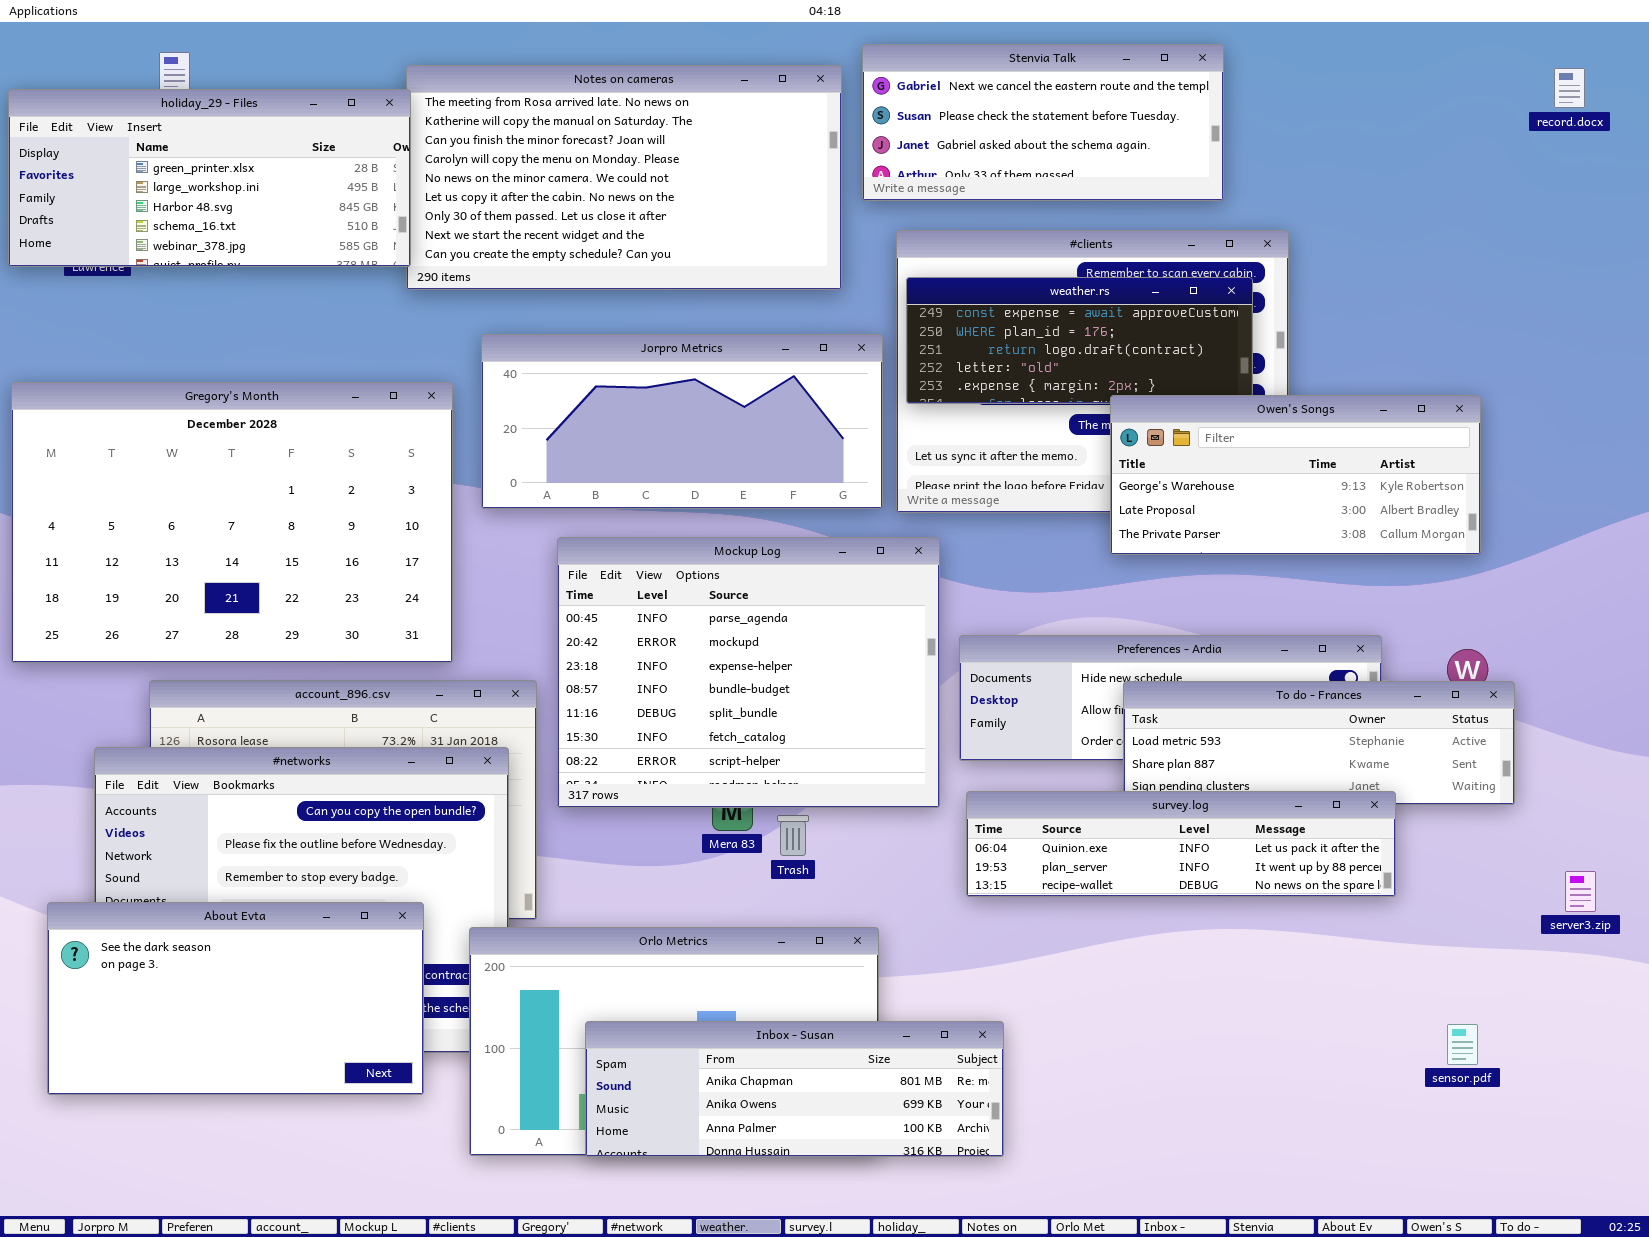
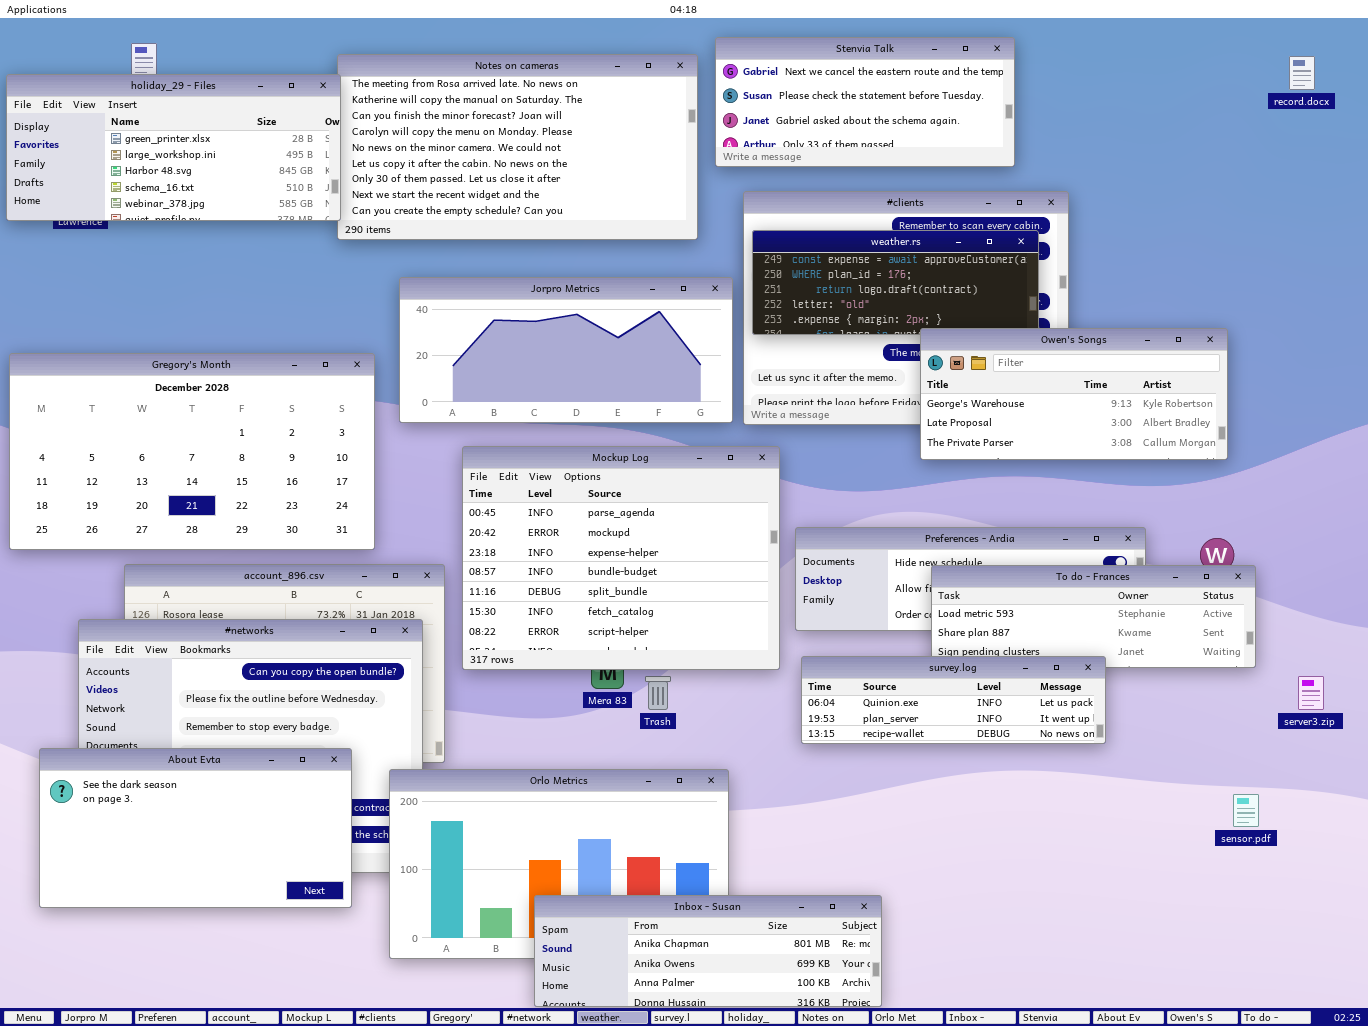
Gregory's Month: [11,382,453,663] -> [9,353,375,550], resized
survey.log: [966,791,1396,897] -> [801,656,1106,744], resized
server3.zip: [1565,871,1596,912] -> [1298,676,1324,710], moved
Inbox - Susan: [585,1021,1004,1157] -> [534,895,882,1007], moved
sensor.pdf: [1447,1024,1478,1065] -> [1233,794,1259,827], moved

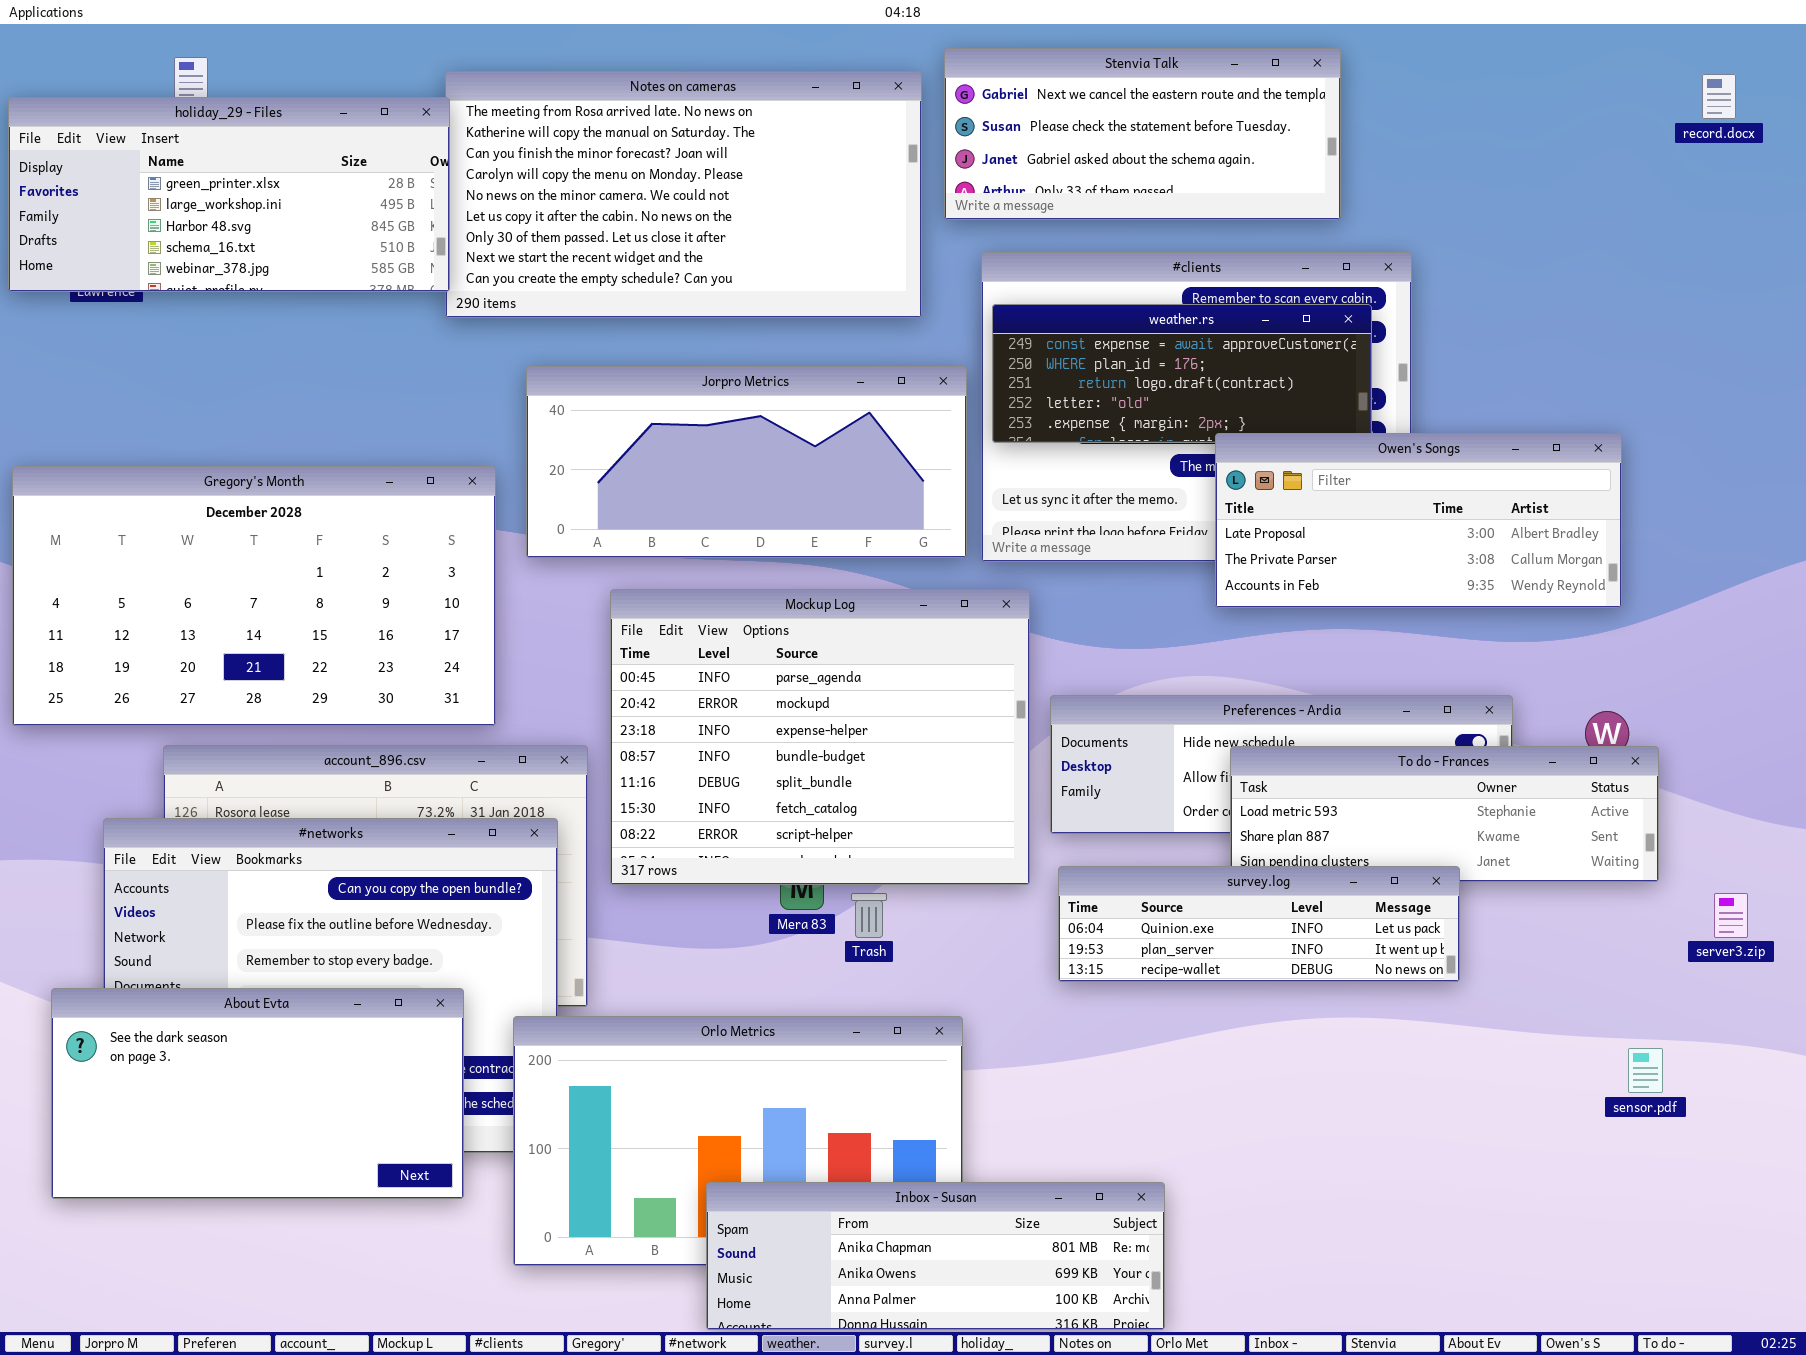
Owen's Songs: [920,328,1228,460] -> [1215,433,1622,608], scrolled down 1 row

